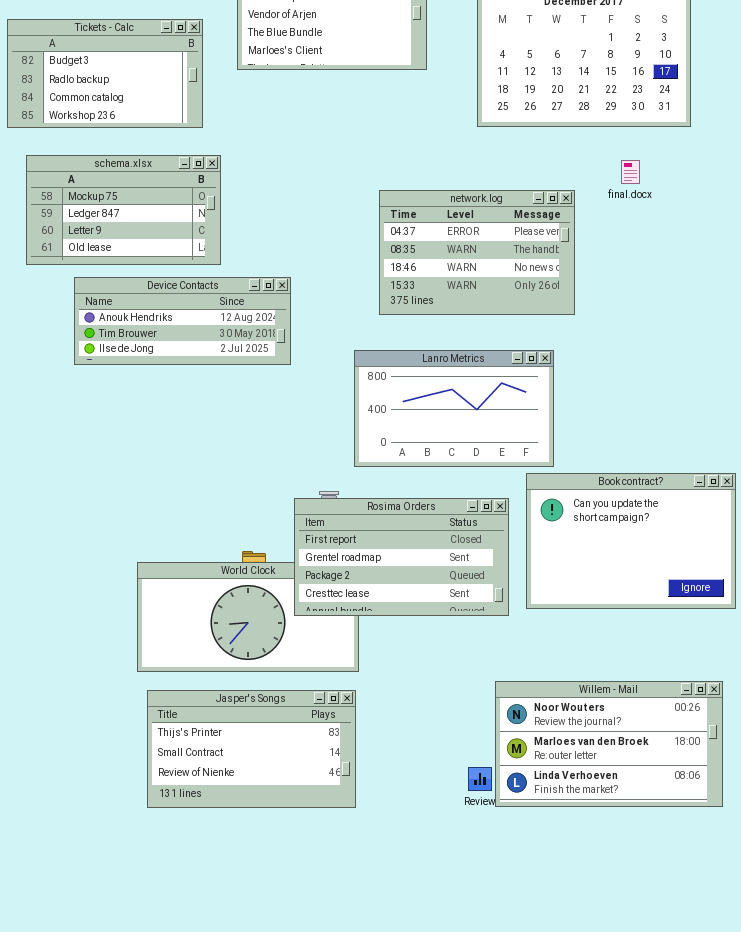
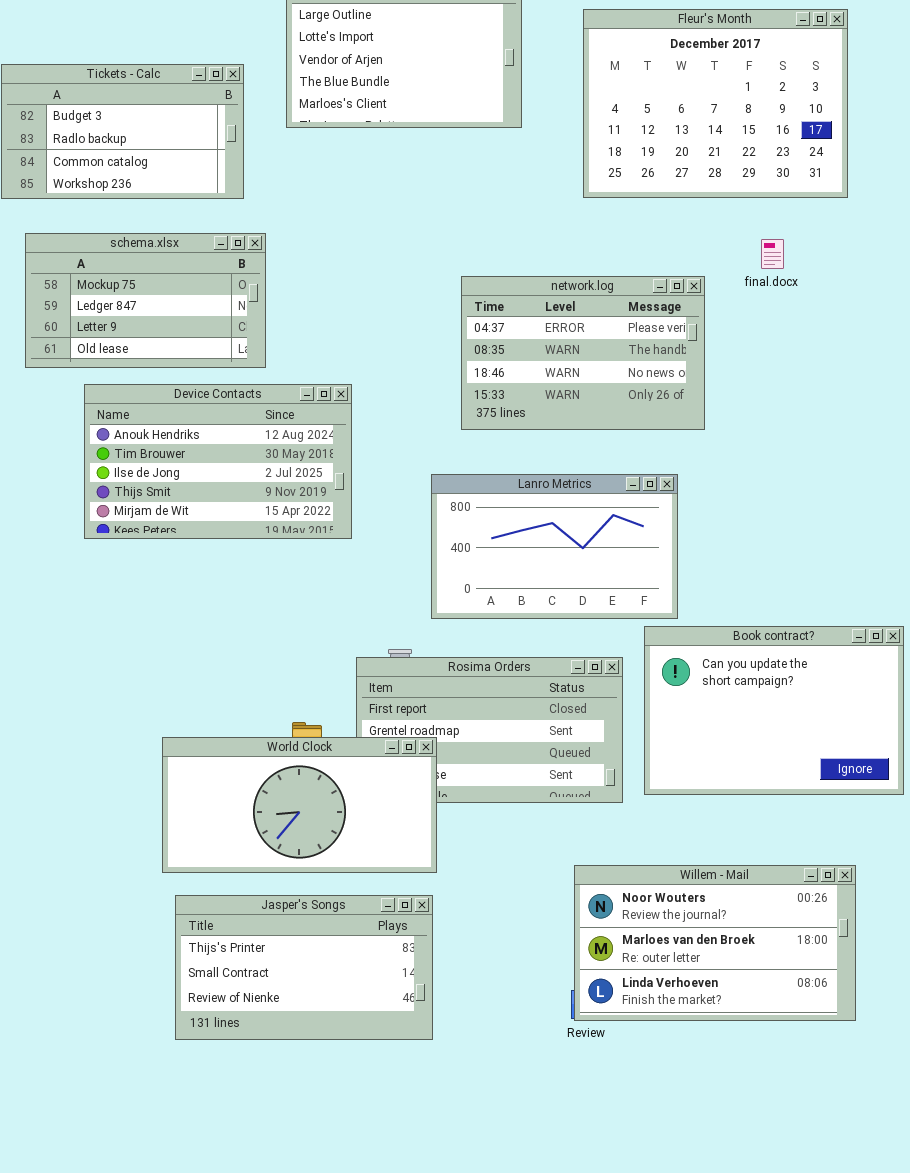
Device Contacts: [74,277,291,365] -> [84,384,352,539], resized
World Clock: [137,562,359,672] -> [162,737,437,873], raised
Willem - Mail: [495,681,723,807] -> [574,865,856,1021], moved

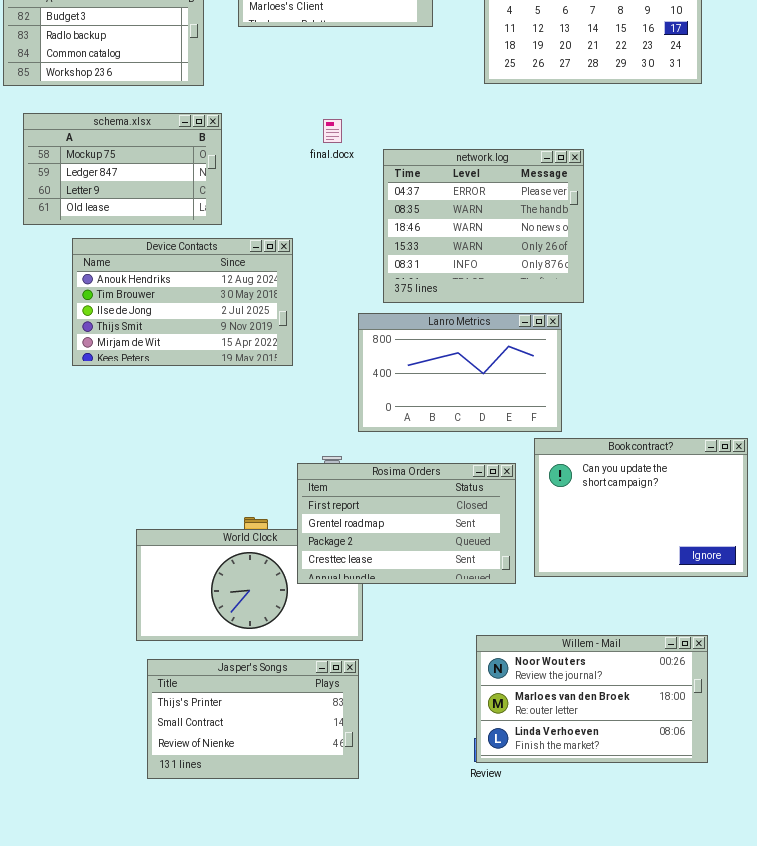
final.docx: [761,239,784,269] -> [323,119,342,143], moved
network.log: [461,276,705,430] -> [383,149,584,303], resized
Rosima Orders: [356,657,623,803] -> [297,463,516,584], raised

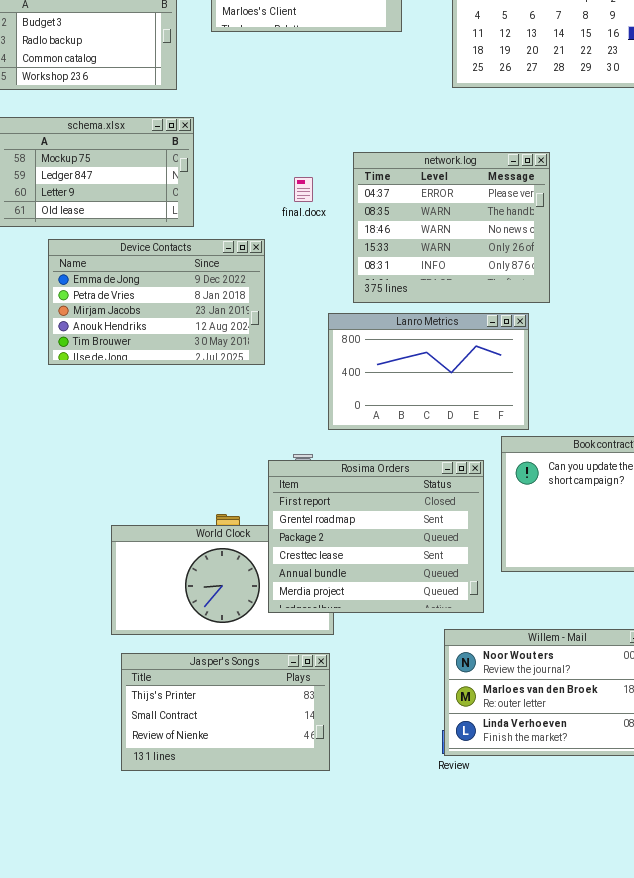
final.docx: [323,119,342,143] -> [294,177,313,202], moved
Device Contacts: [72,238,293,366] -> [48,239,265,365], scrolled up 3 rows
Rosima Orders: [297,463,516,584] -> [268,460,484,613], resized

